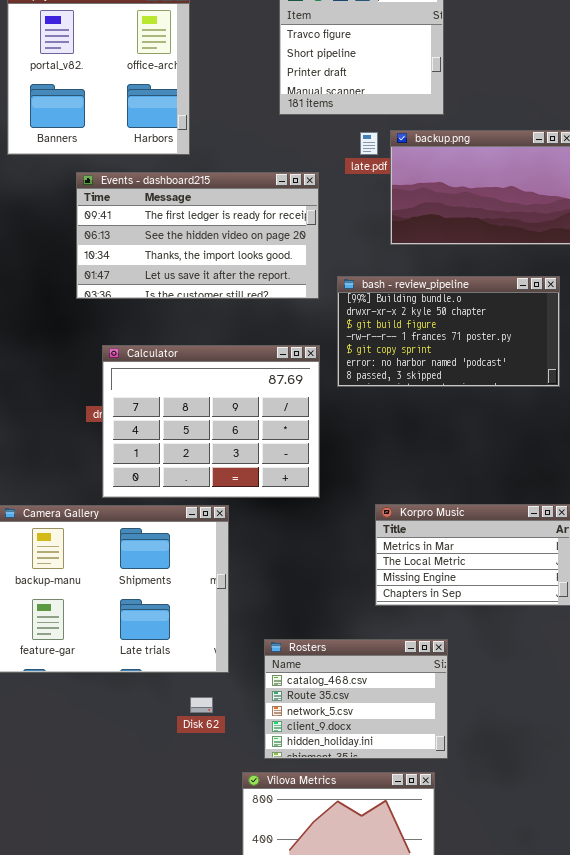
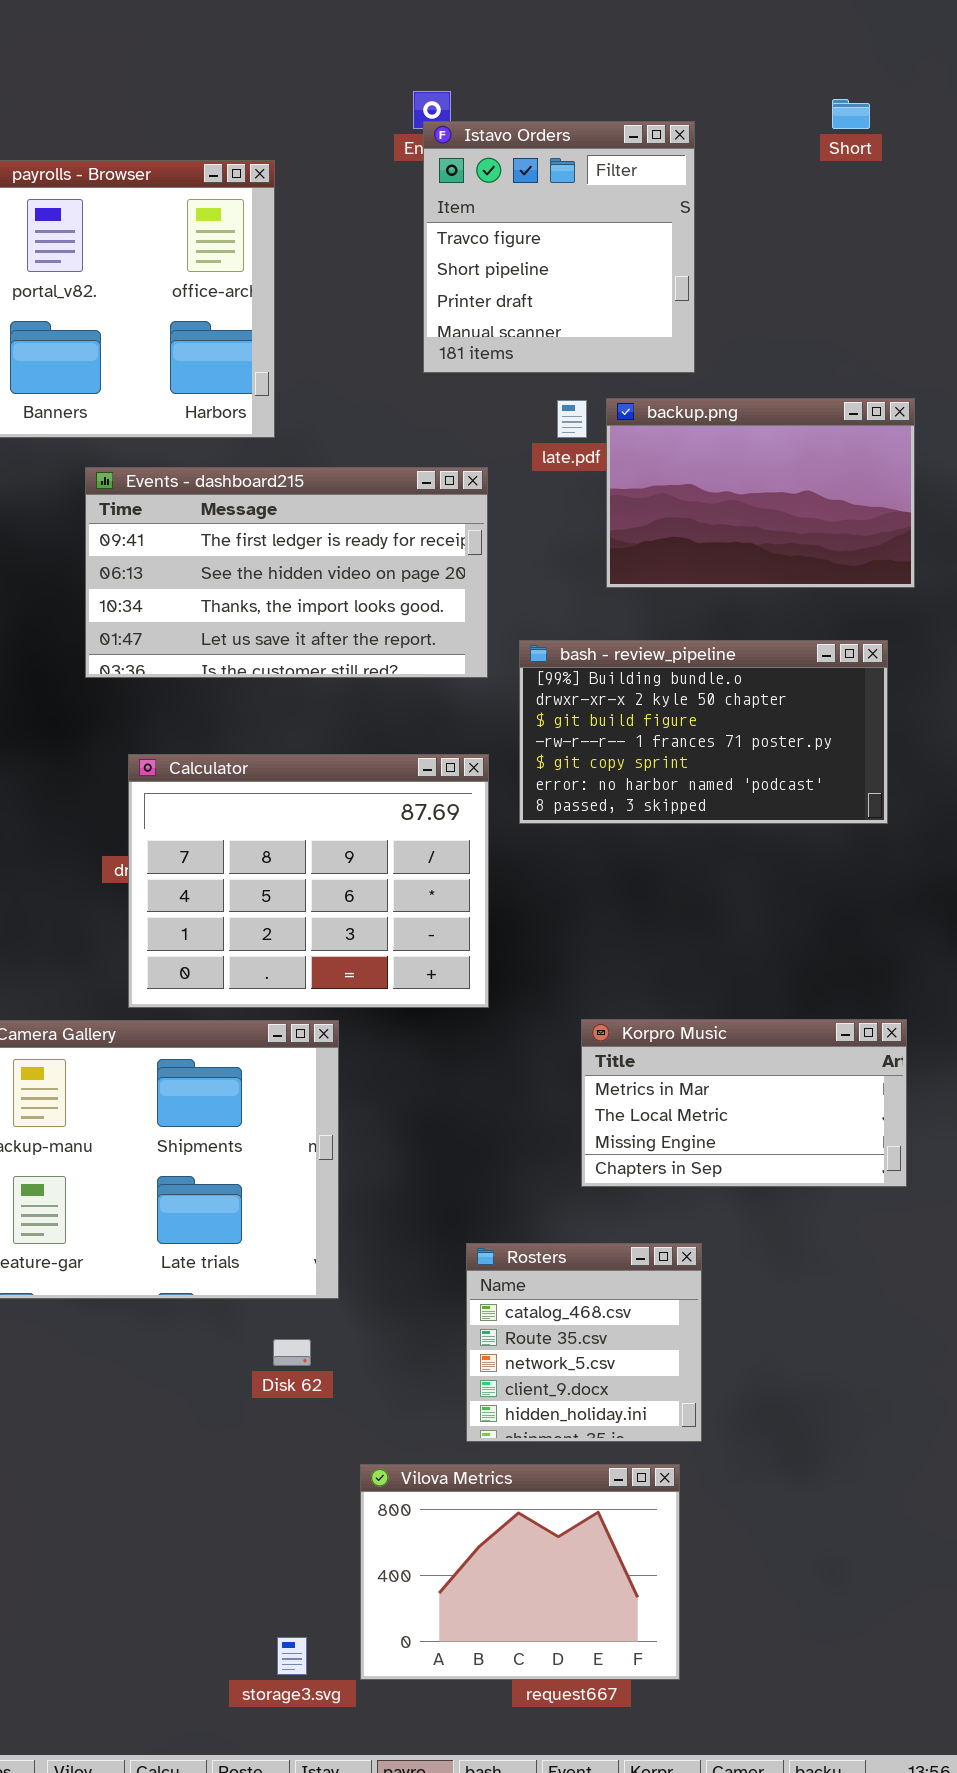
Rosters: [264,639,448,759] -> [466,1243,702,1442], resized

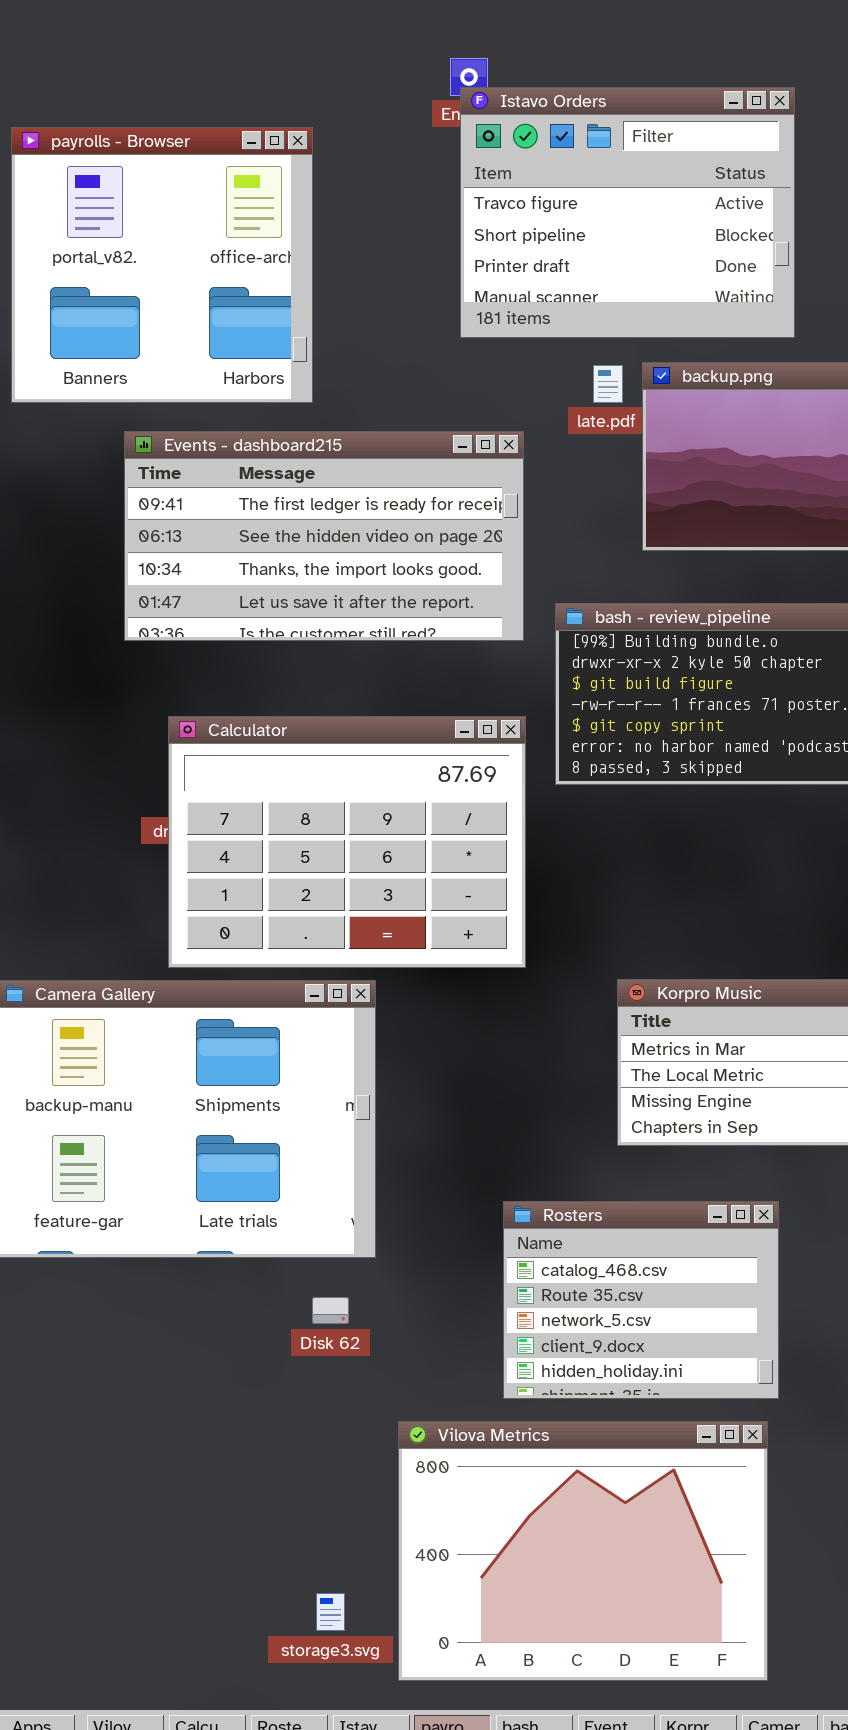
Istavo Orders: [423,121,695,373] -> [460,87,795,338], resized
Rosters: [466,1243,702,1442] -> [503,1201,779,1399], resized
Vilova Metrics: [360,1464,680,1680] -> [398,1421,768,1681], resized

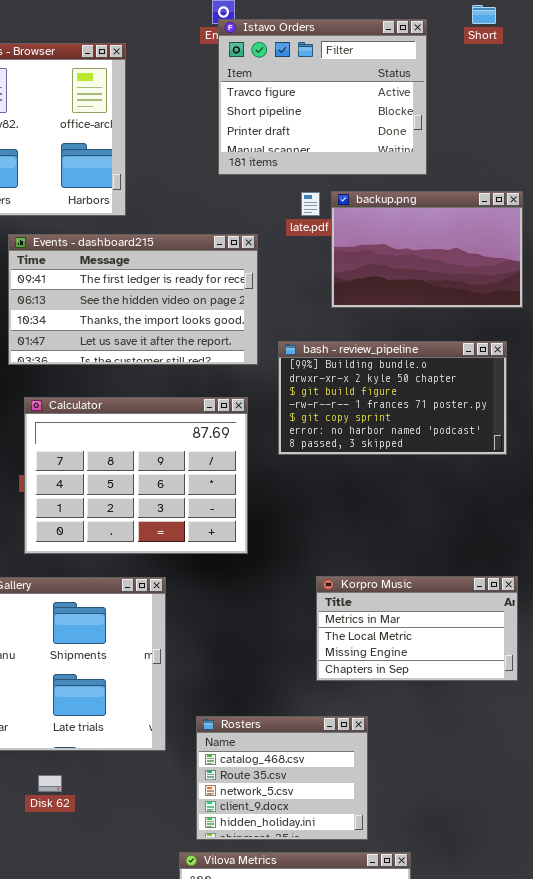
Calculator: [168,716,526,968] -> [24,397,248,554], moved
Rosters: [503,1201,779,1399] -> [196,716,368,840], moved
Disk 62: [312,1297,349,1324] -> [38,775,62,792], moved

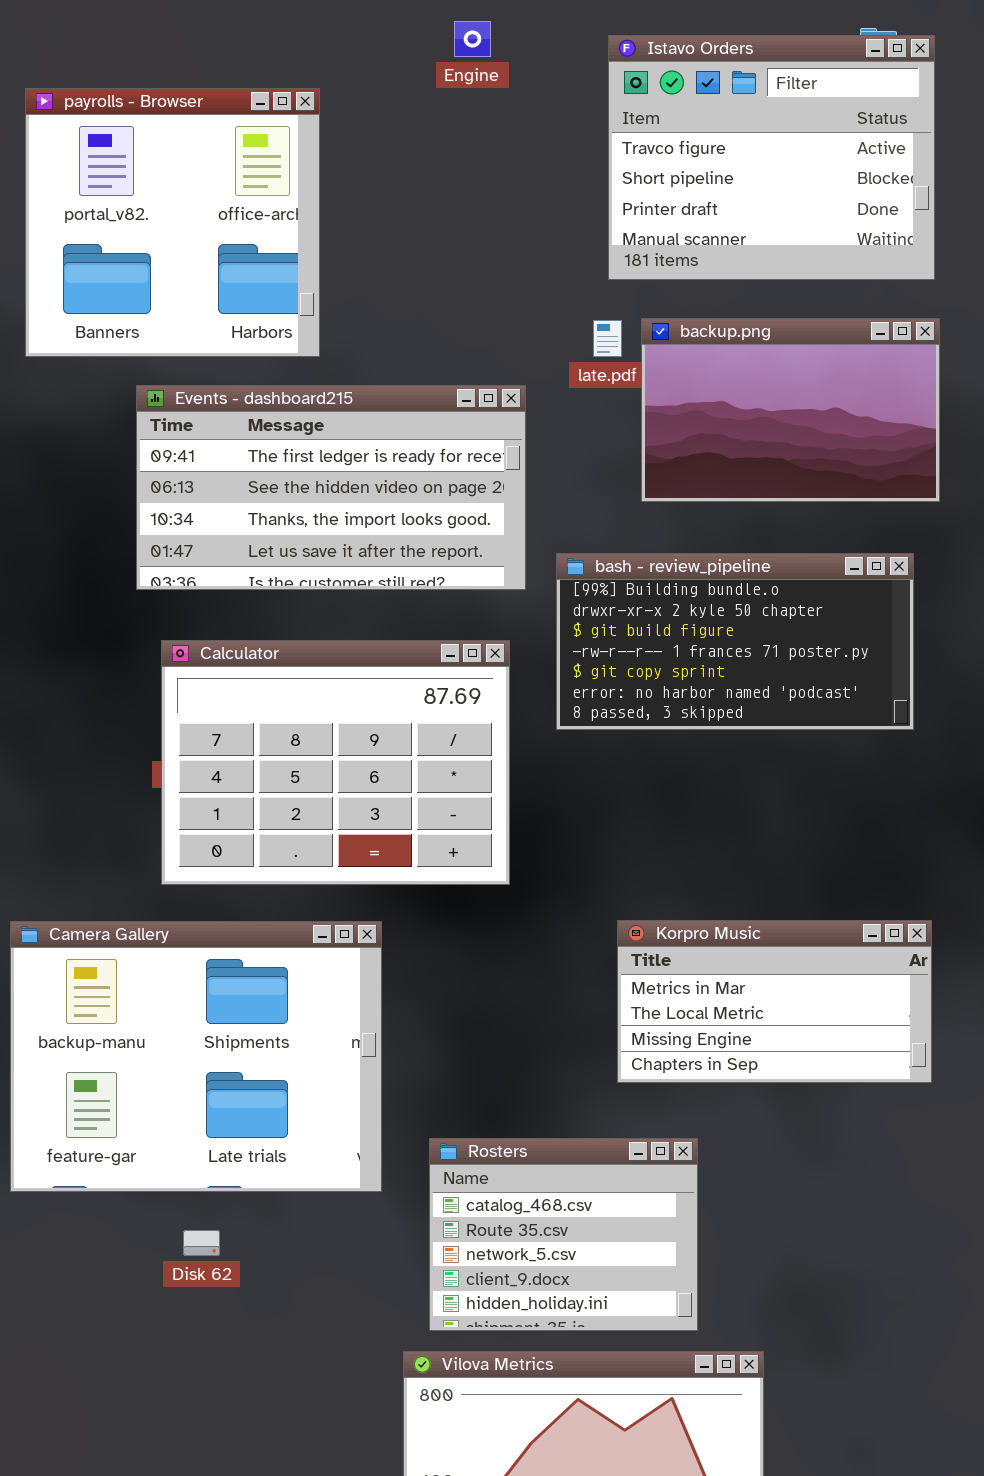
Istavo Orders: [218,19,427,175] -> [608,35,935,280], moved

